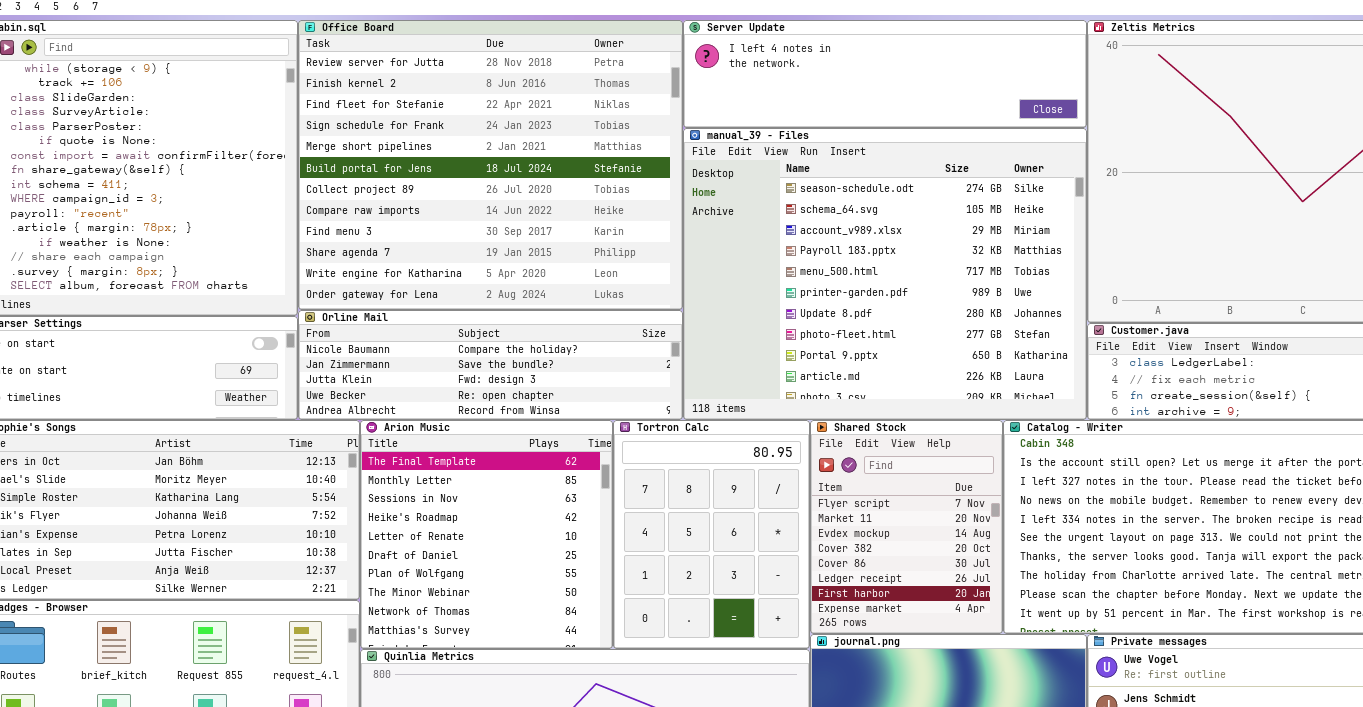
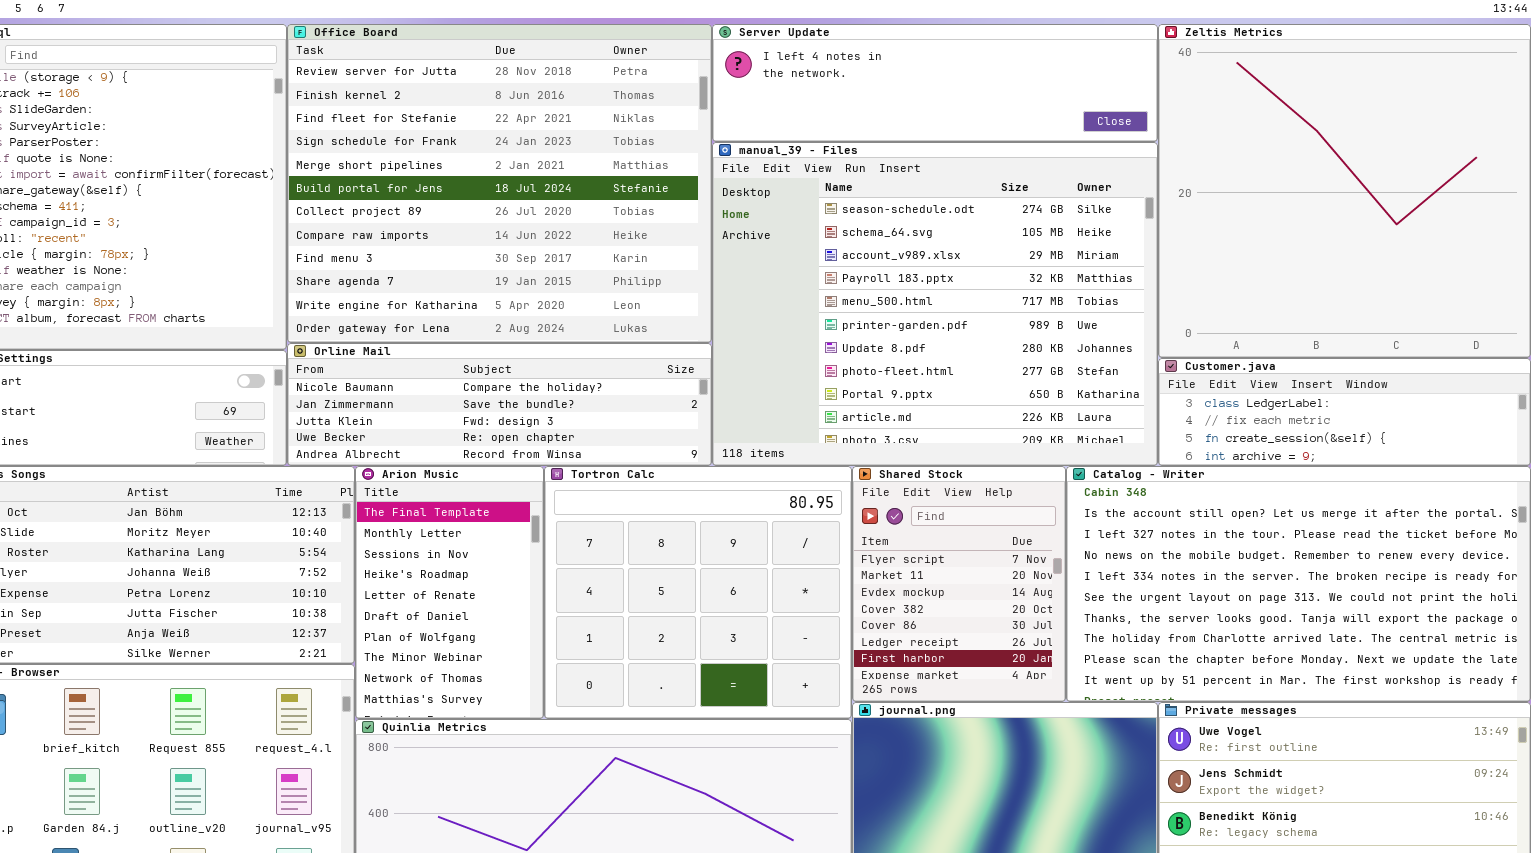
Arion Music: [360,420,613,649] -> [355,466,544,719], resized
Tortron Calc: [613,420,810,649] -> [544,466,852,719], resized

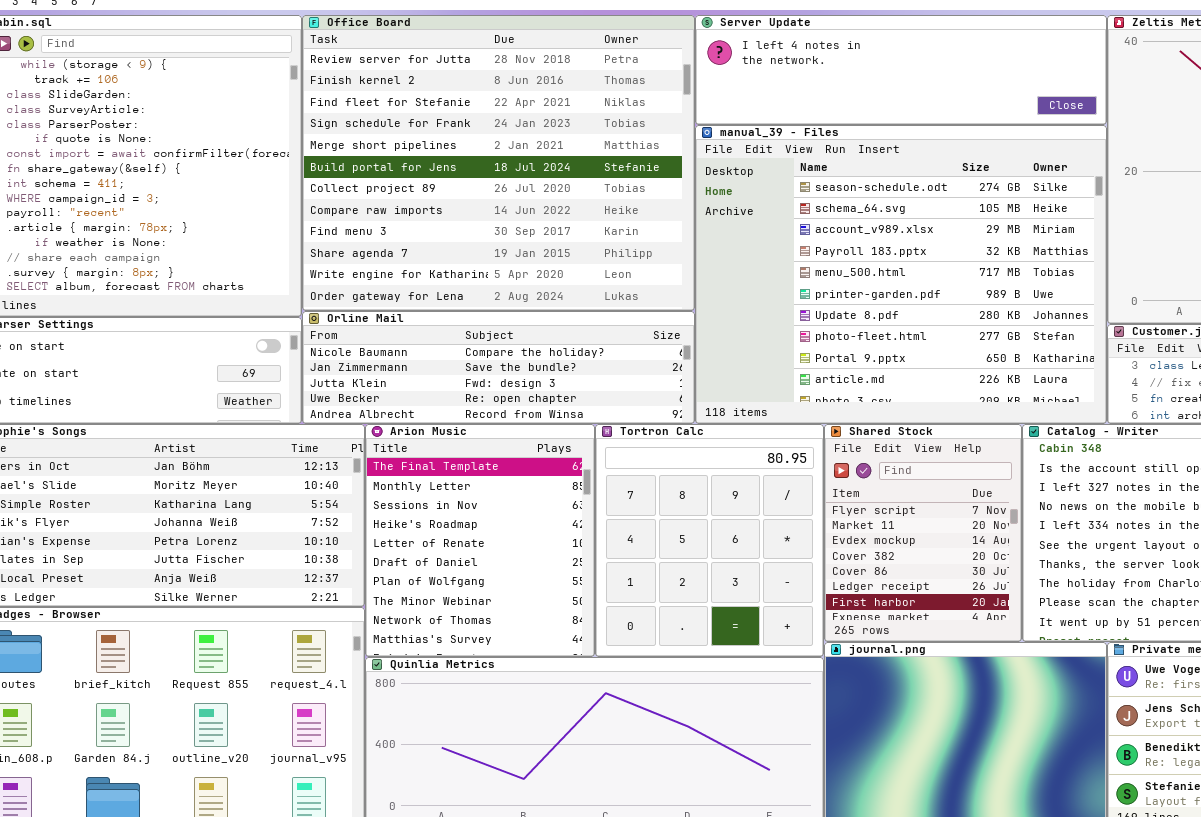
Arion Music: [355,466,544,719] -> [365,424,595,657], resized
Tortron Calc: [544,466,852,719] -> [595,424,824,657], resized

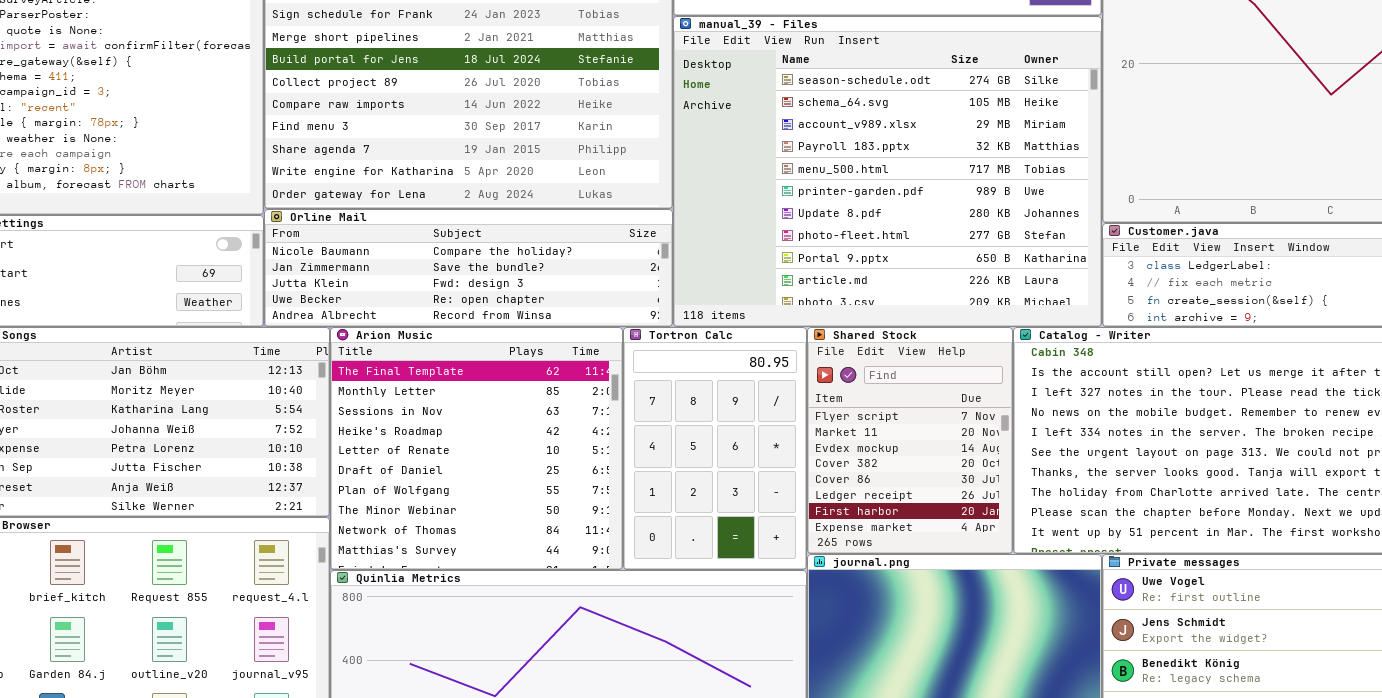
Arion Music: [365,424,595,657] -> [330,327,623,570], resized
Tortron Calc: [595,424,824,657] -> [623,327,807,570], resized

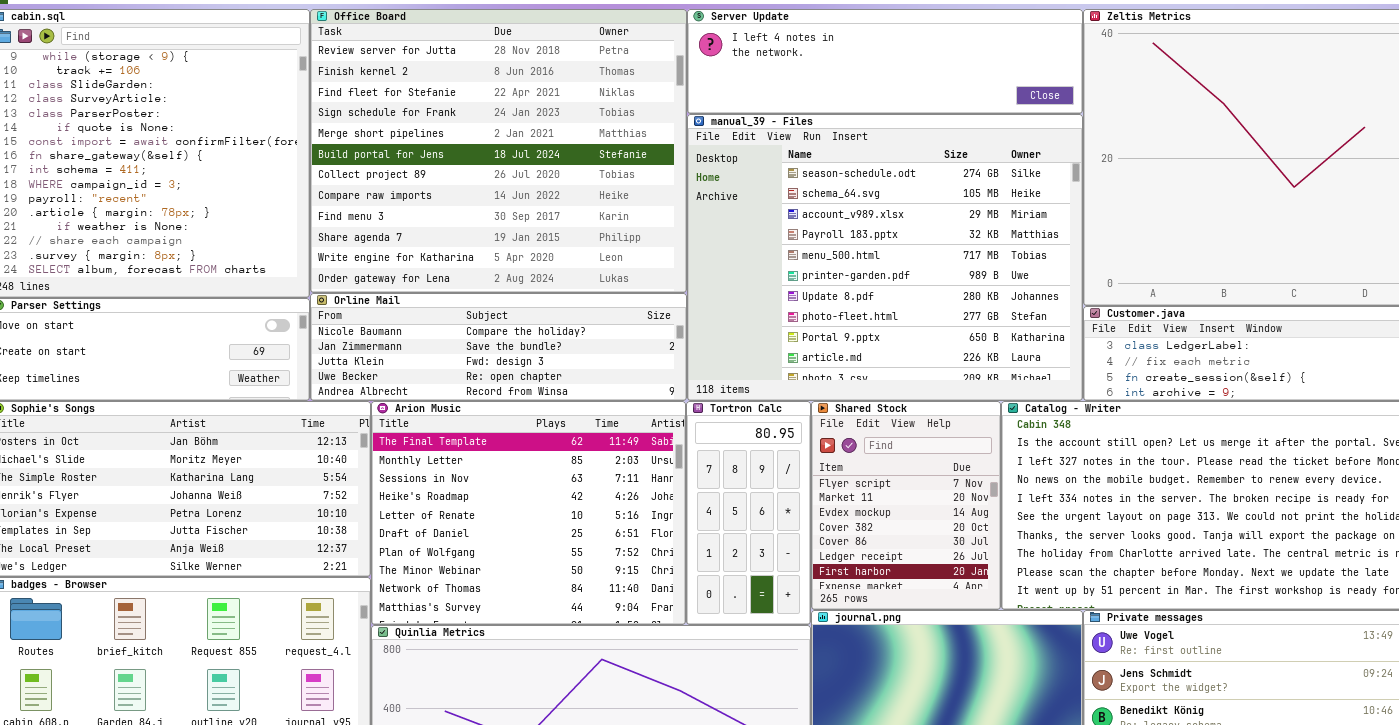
Arion Music: [330,327,623,570] -> [371,401,686,625], resized
Tortron Calc: [623,327,807,570] -> [686,401,811,625], resized

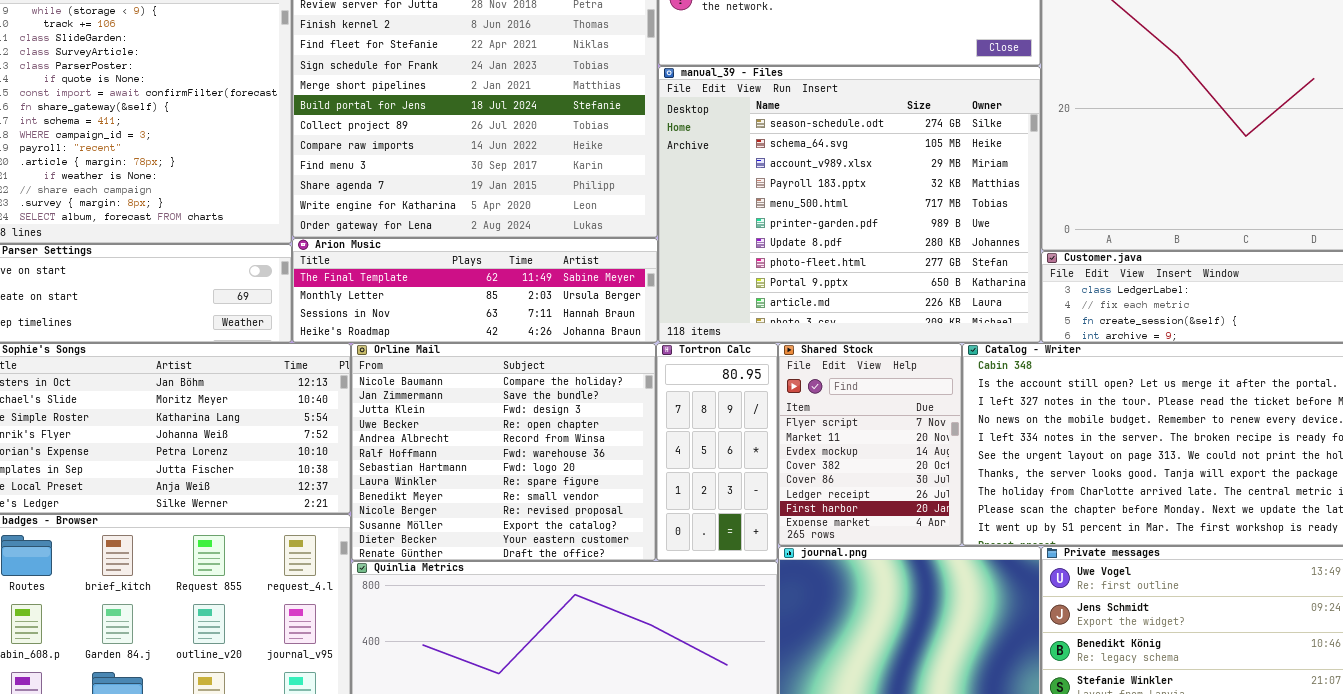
Orline Mail: [310,293,687,401] -> [351,343,656,561], moved, resized
Arion Music: [371,401,686,625] -> [292,238,658,343], moved, resized

